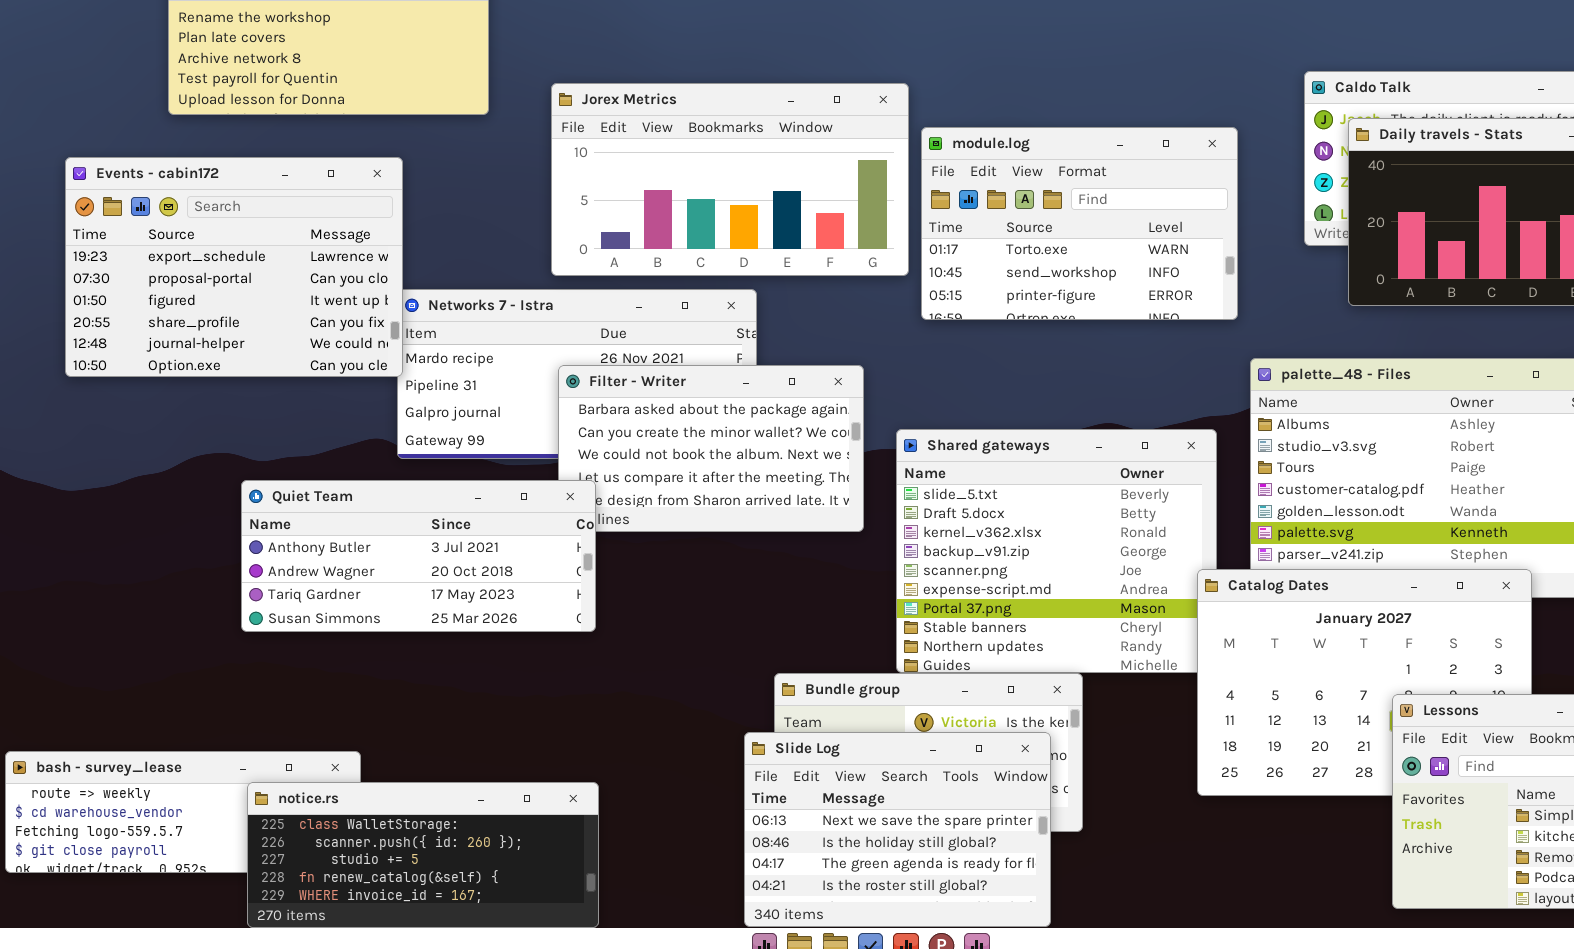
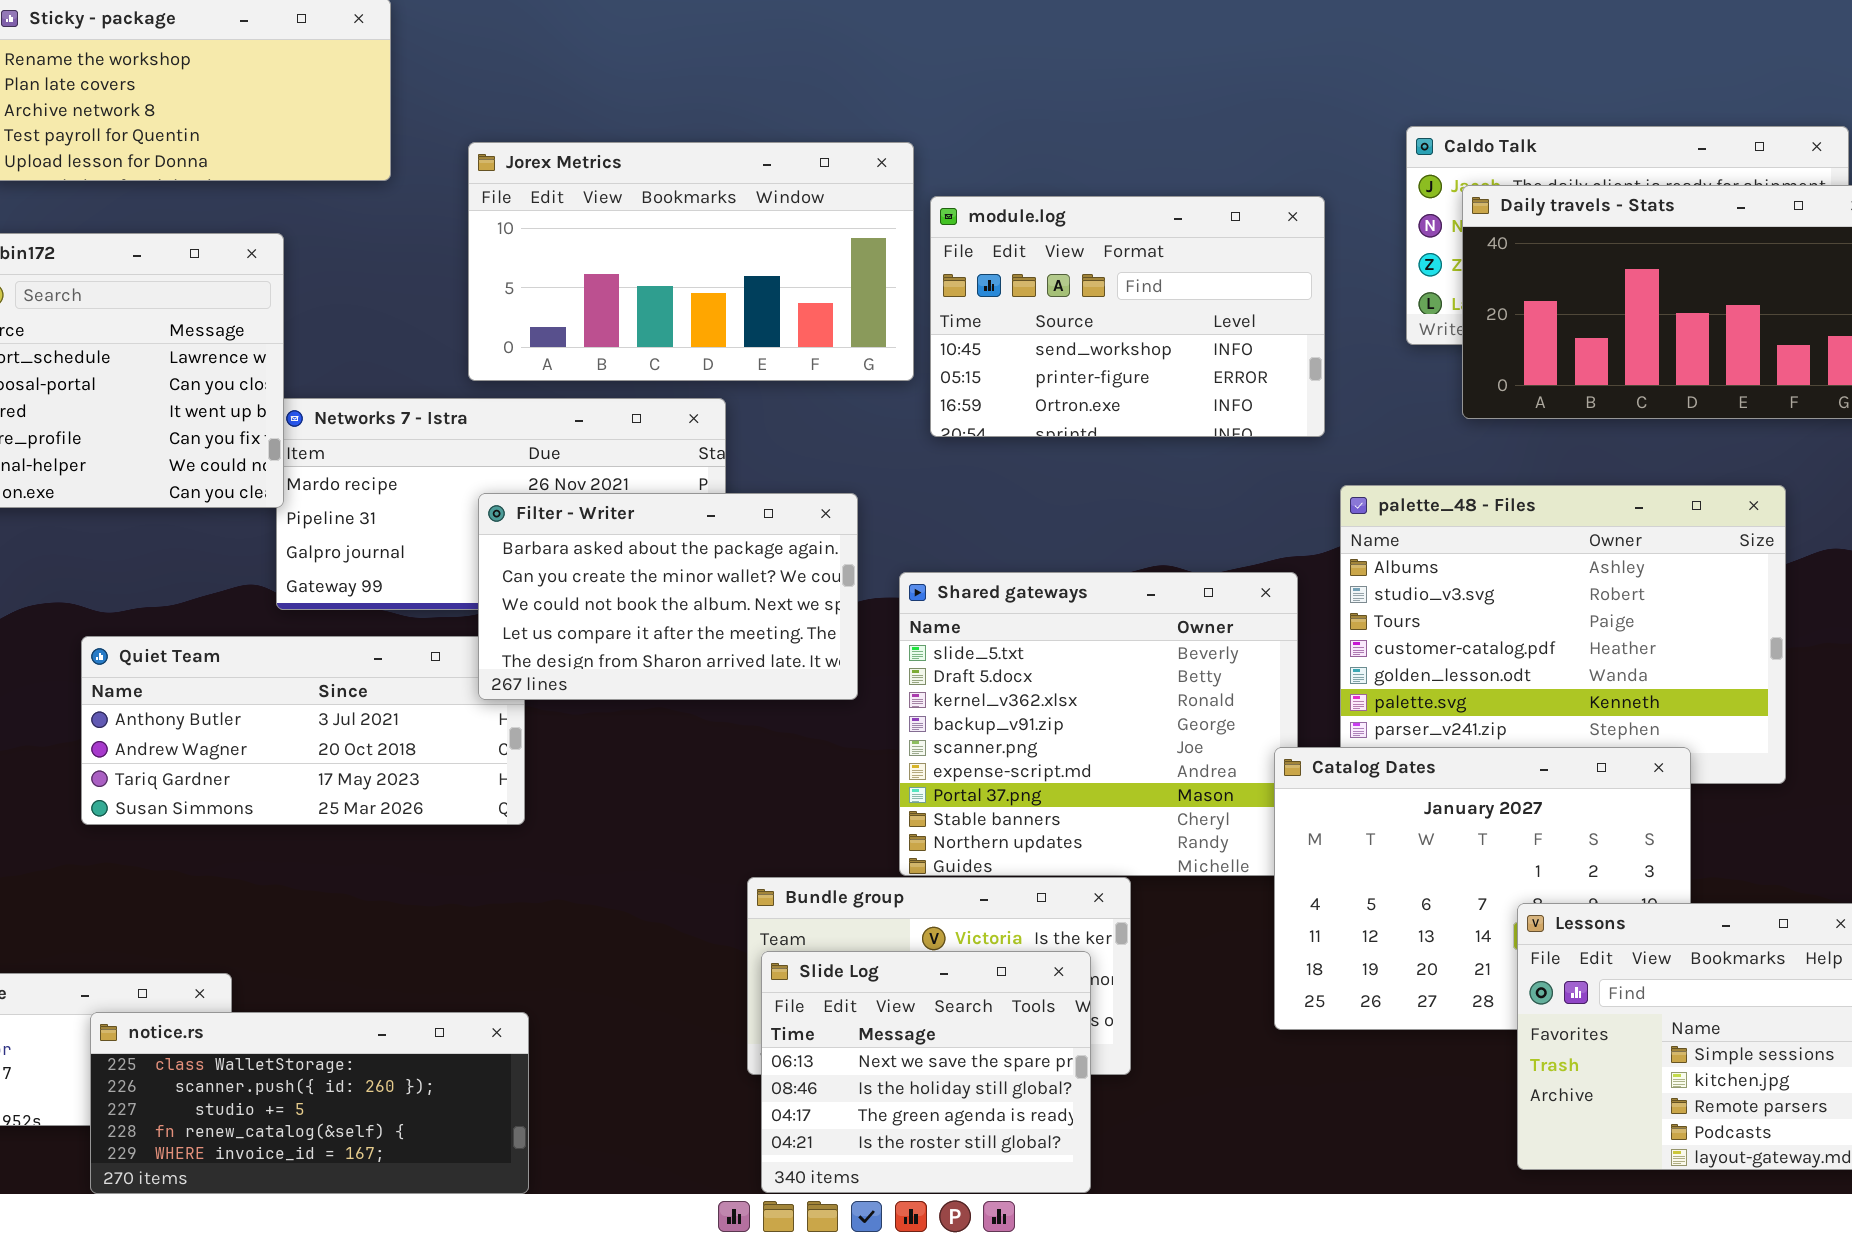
module.log: [921,127,1238,320] -> [930,196,1325,437], scrolled down 1 row
Filter - Writer: [558,365,864,532] -> [478,493,858,700], raised
Slide Log: [744,732,1051,927] -> [761,951,1091,1193], resized

